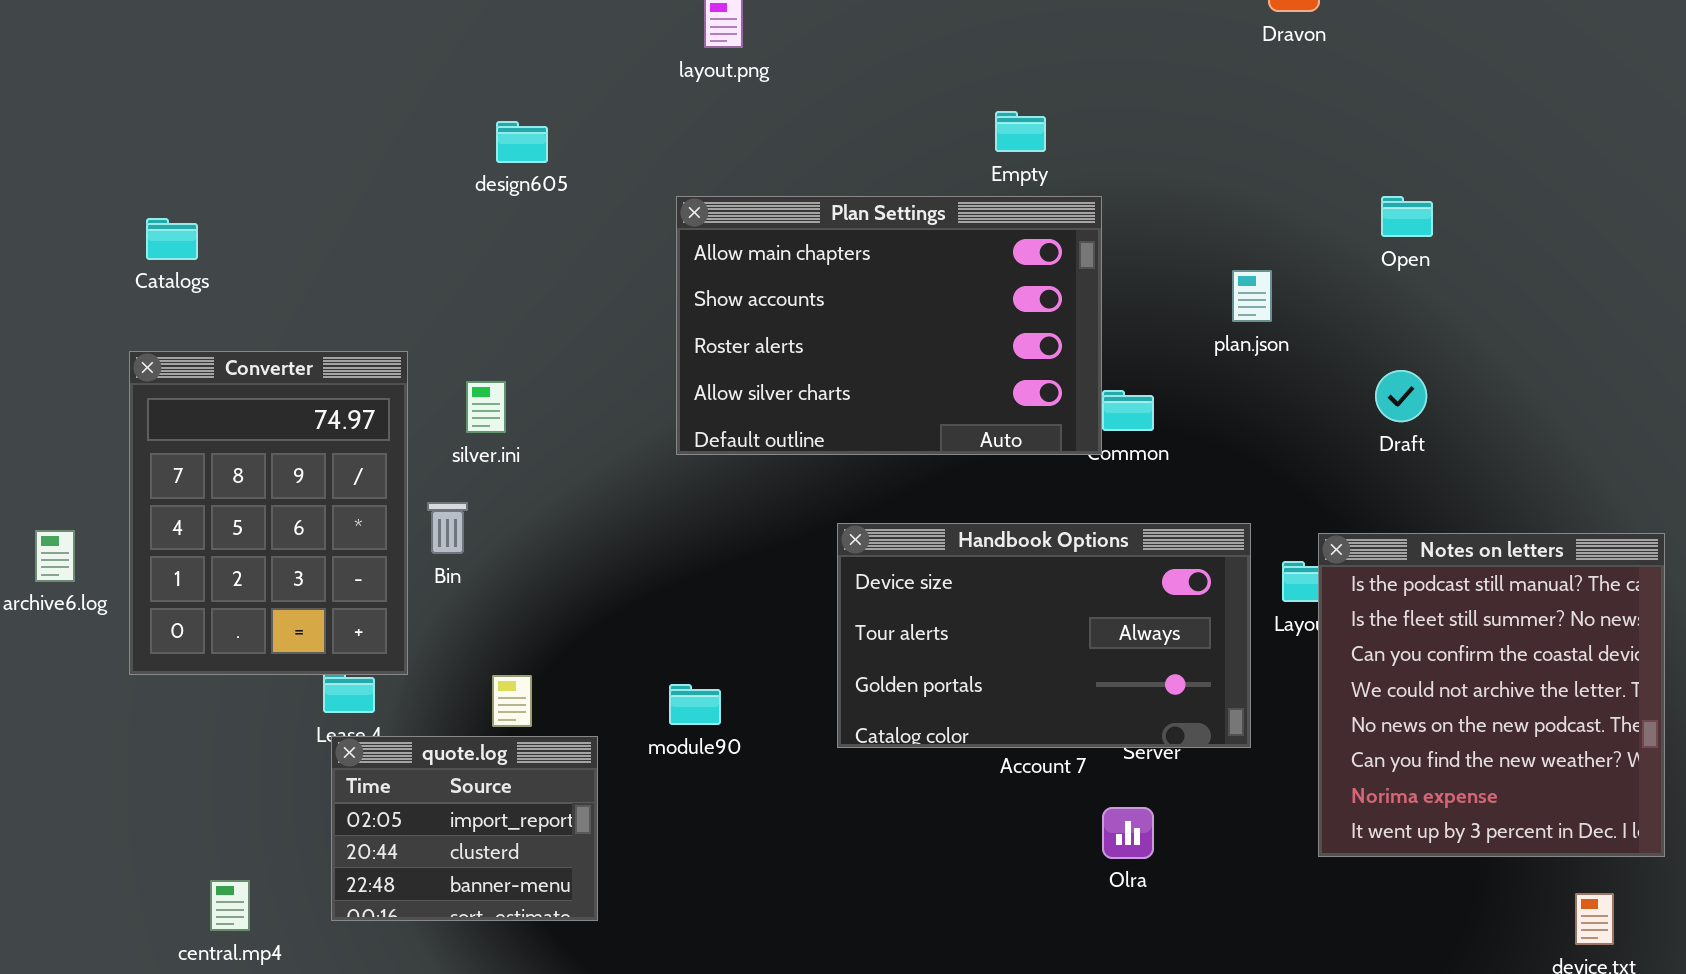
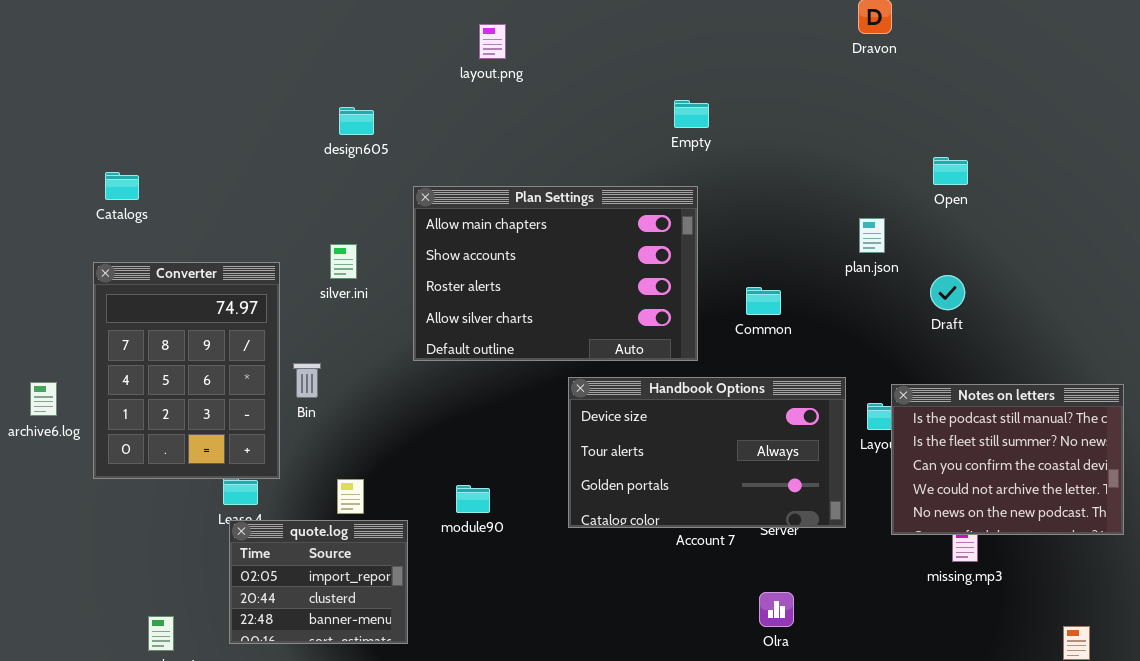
Plan Settings: [676,196,1102,455] -> [413,186,698,361], moved
plan.json: [1232,270,1272,322] -> [859,218,885,253], moved
silver.ini: [466,381,506,433] -> [330,244,357,279], moved
Notes on letters: [1318,533,1665,857] -> [891,384,1124,535], resized
Olra: [1102,807,1154,859] -> [759,592,794,627], moved

